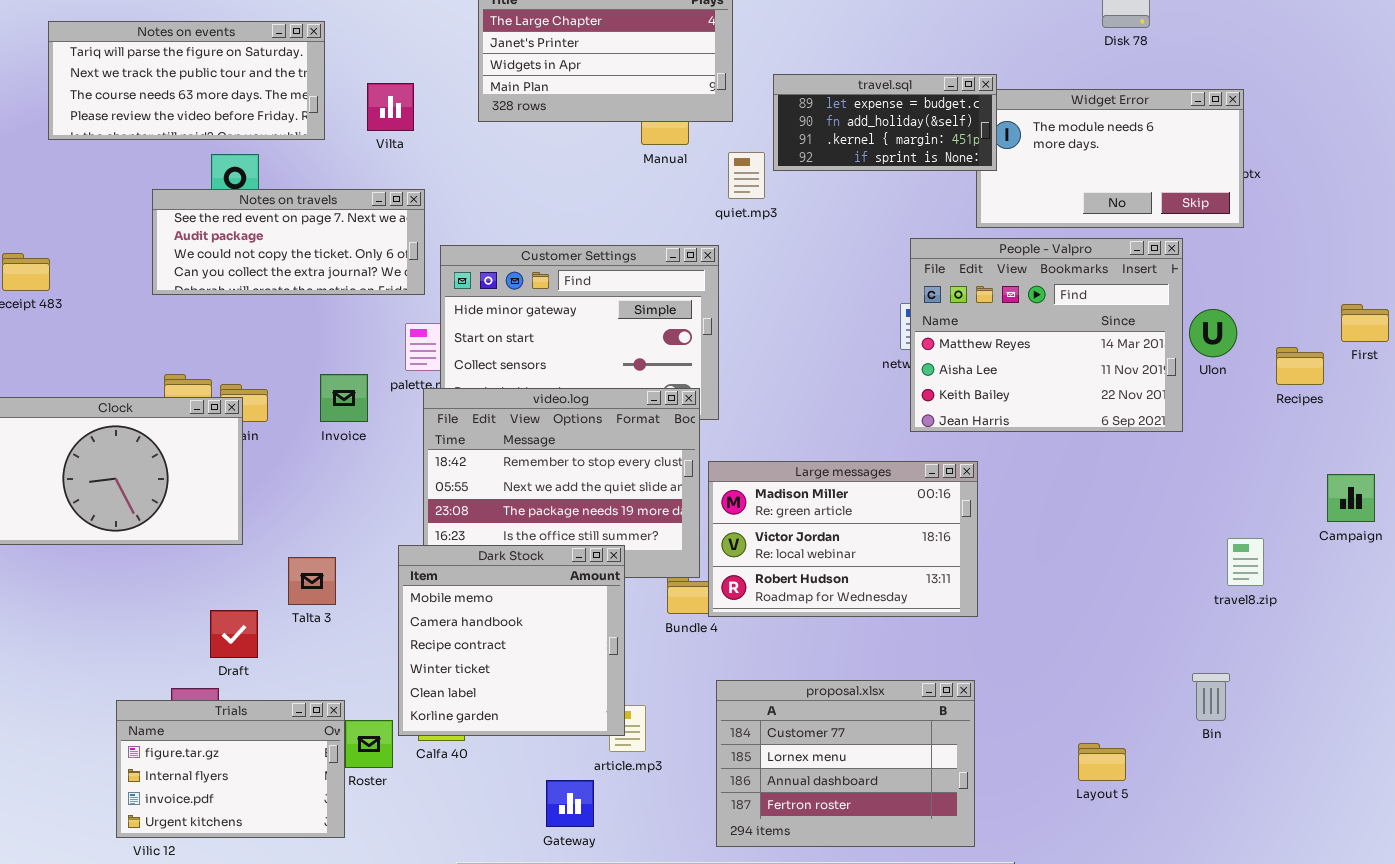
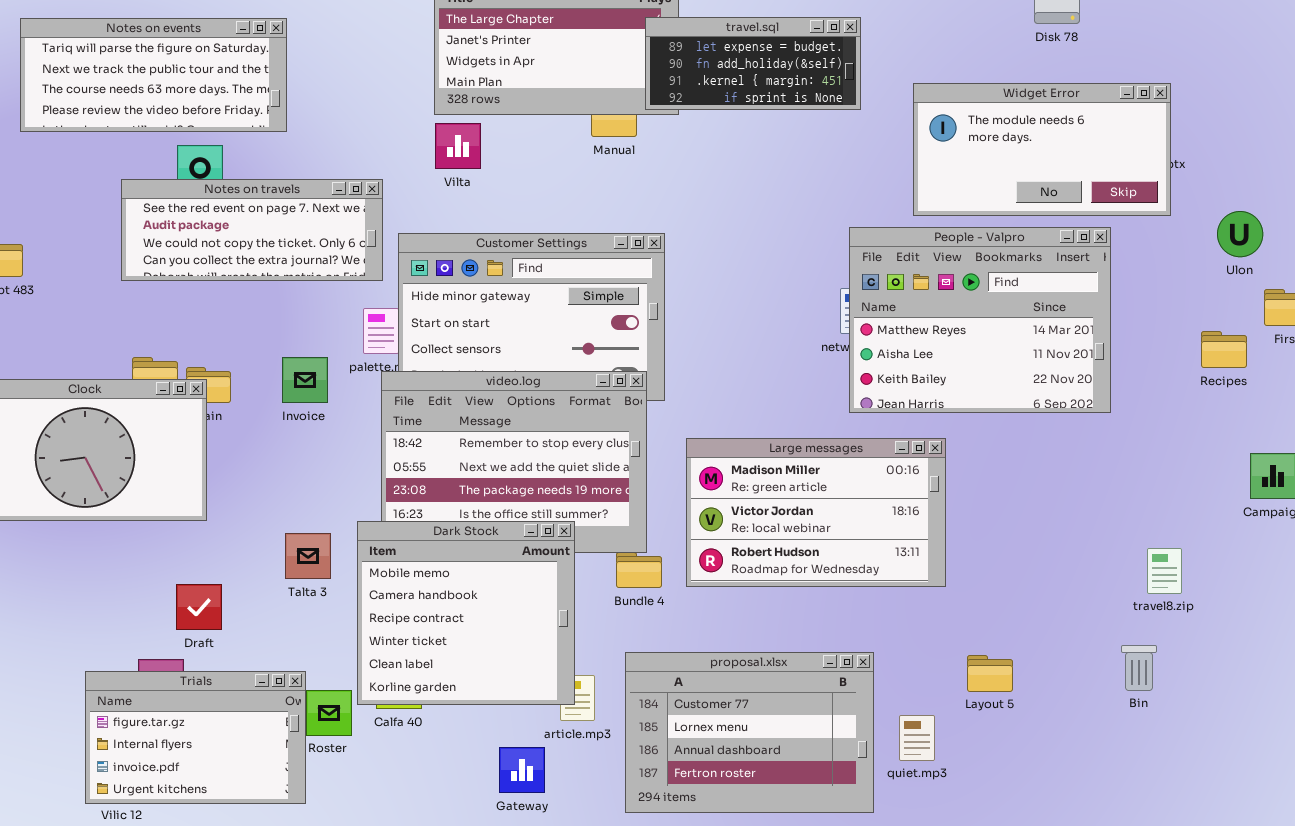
travel.sql: [773,74,997,171] -> [645,17,861,110], moved
Vilta: [367,83,414,131] -> [435,123,481,169], moved
quiet.mp3: [728,152,765,199] -> [899,715,935,761], moved
Ulon: [1189,309,1237,357] -> [1217,211,1263,257], moved
Large messages: [708,461,978,617] -> [686,438,946,587], moved
travel8.zip: [1227,538,1264,586] -> [1147,548,1182,594], moved
Talta 3: [288,557,336,605] -> [285,533,331,579], moved
proposal.xlsx: [716,680,975,847] -> [625,652,874,813], moved
Layout 5: [1078,743,1126,781] -> [967,655,1013,692], moved

